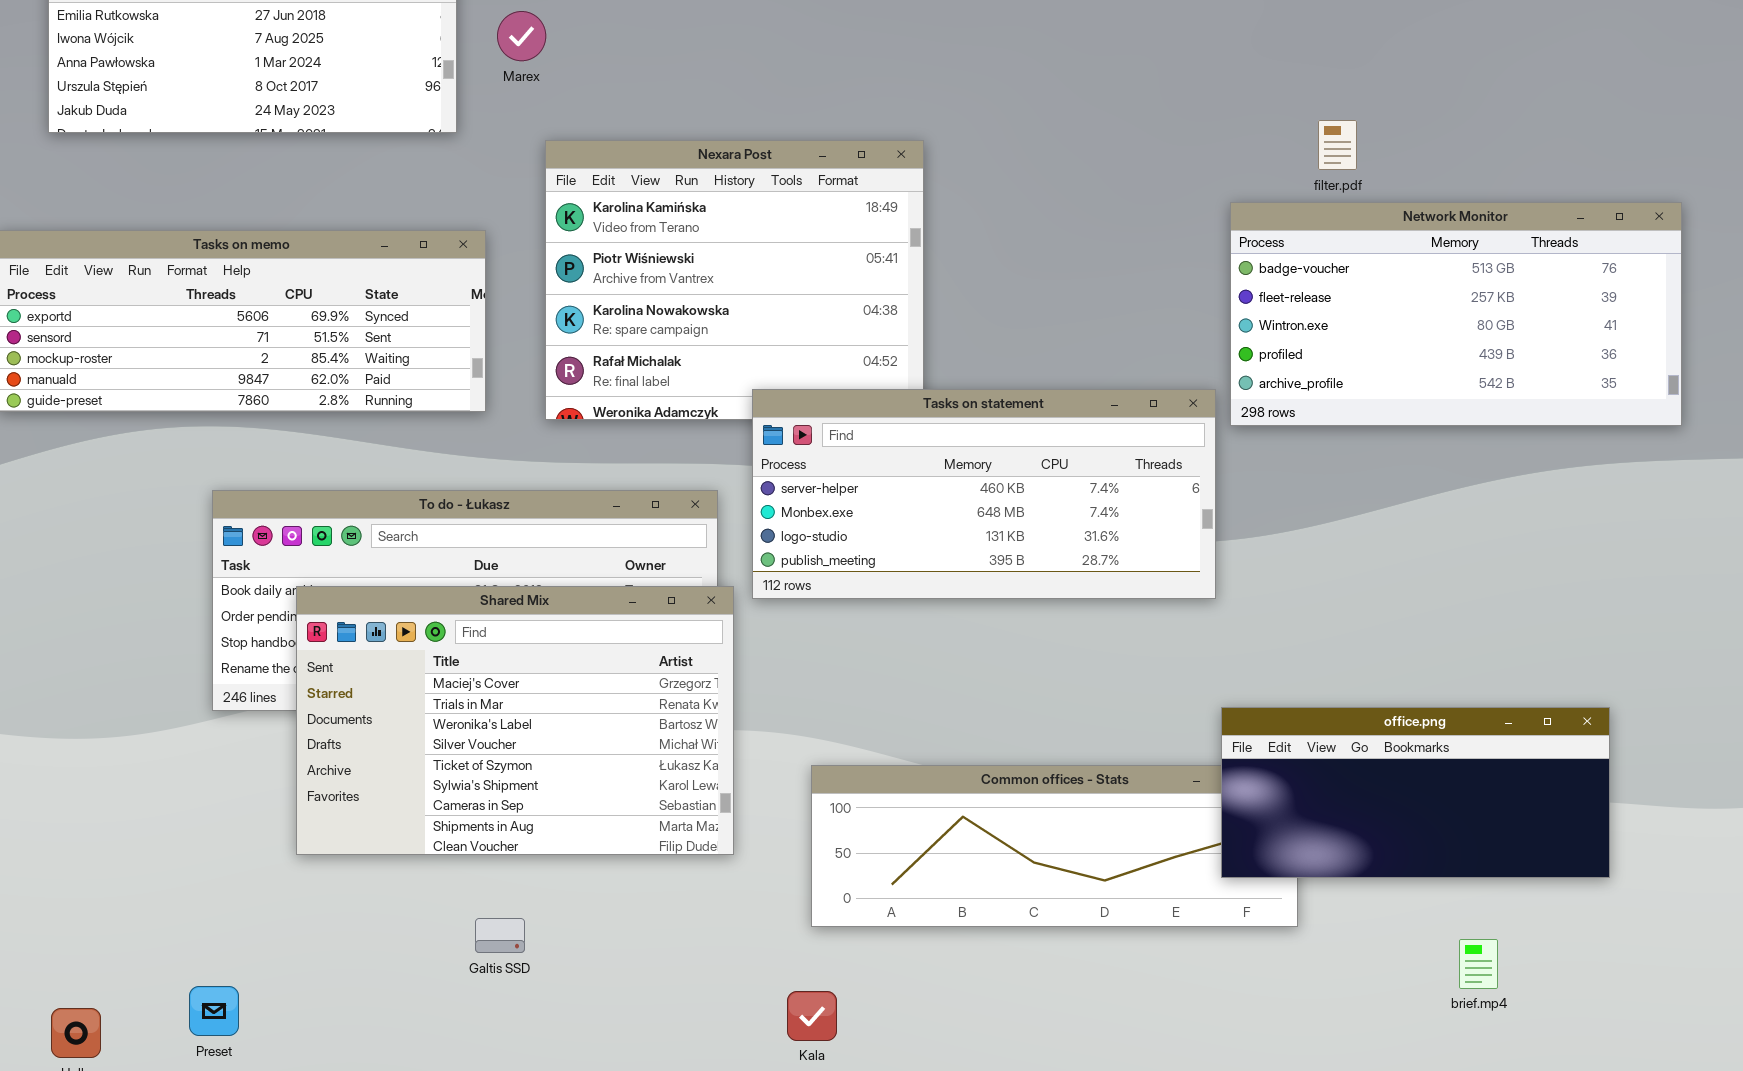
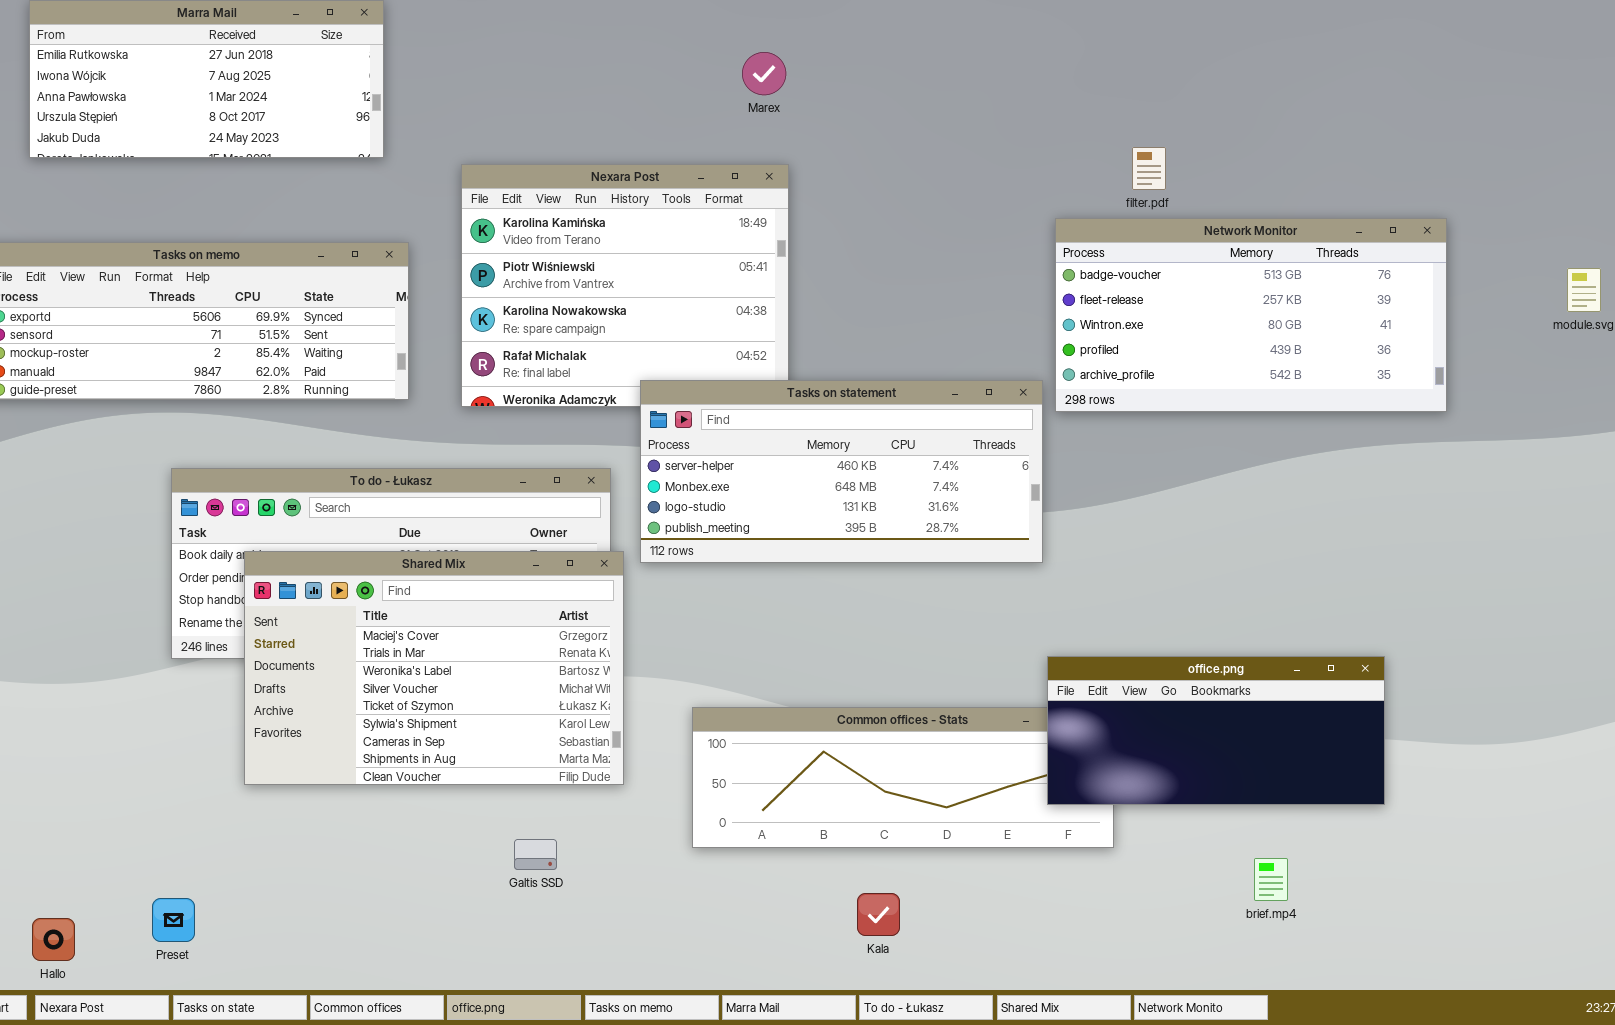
Marex: [497,11,546,61] -> [742,52,786,95], moved
Galtis SSD: [475,918,525,953] -> [514,839,557,870], moved
Kala: [787,991,837,1041] -> [857,893,900,936], moved

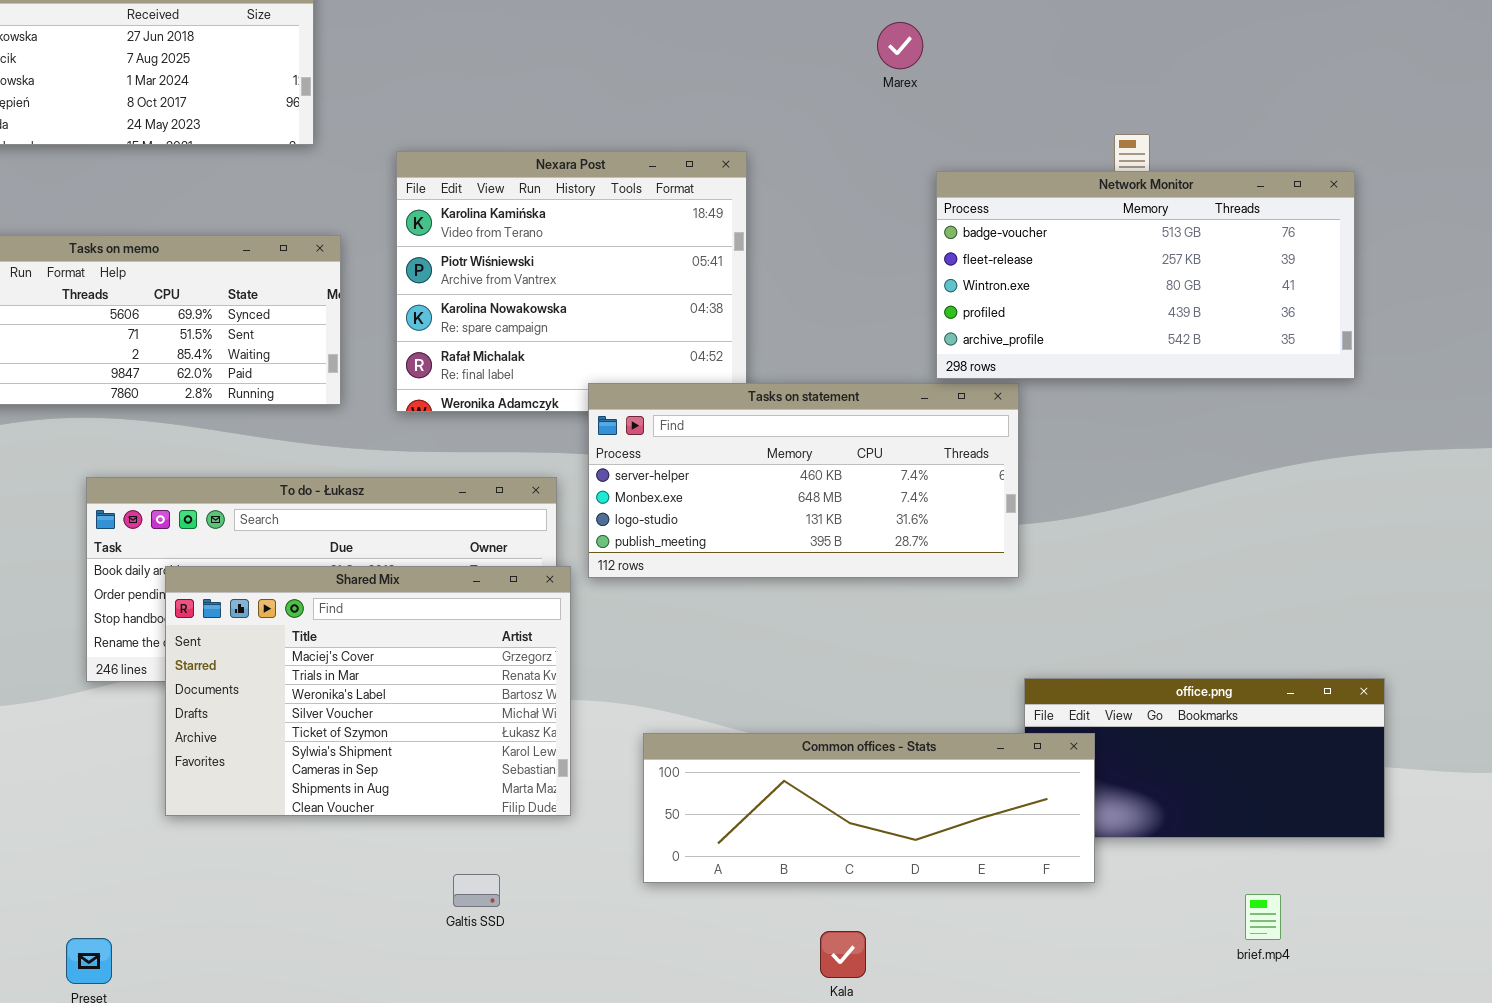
Marex: [742,52,786,95] -> [877,22,923,69], moved
Network Monitor: [1055,218,1447,412] -> [936,171,1355,379], moved
Common offices - Stats: [692,707,1114,848] -> [643,733,1095,883], raised

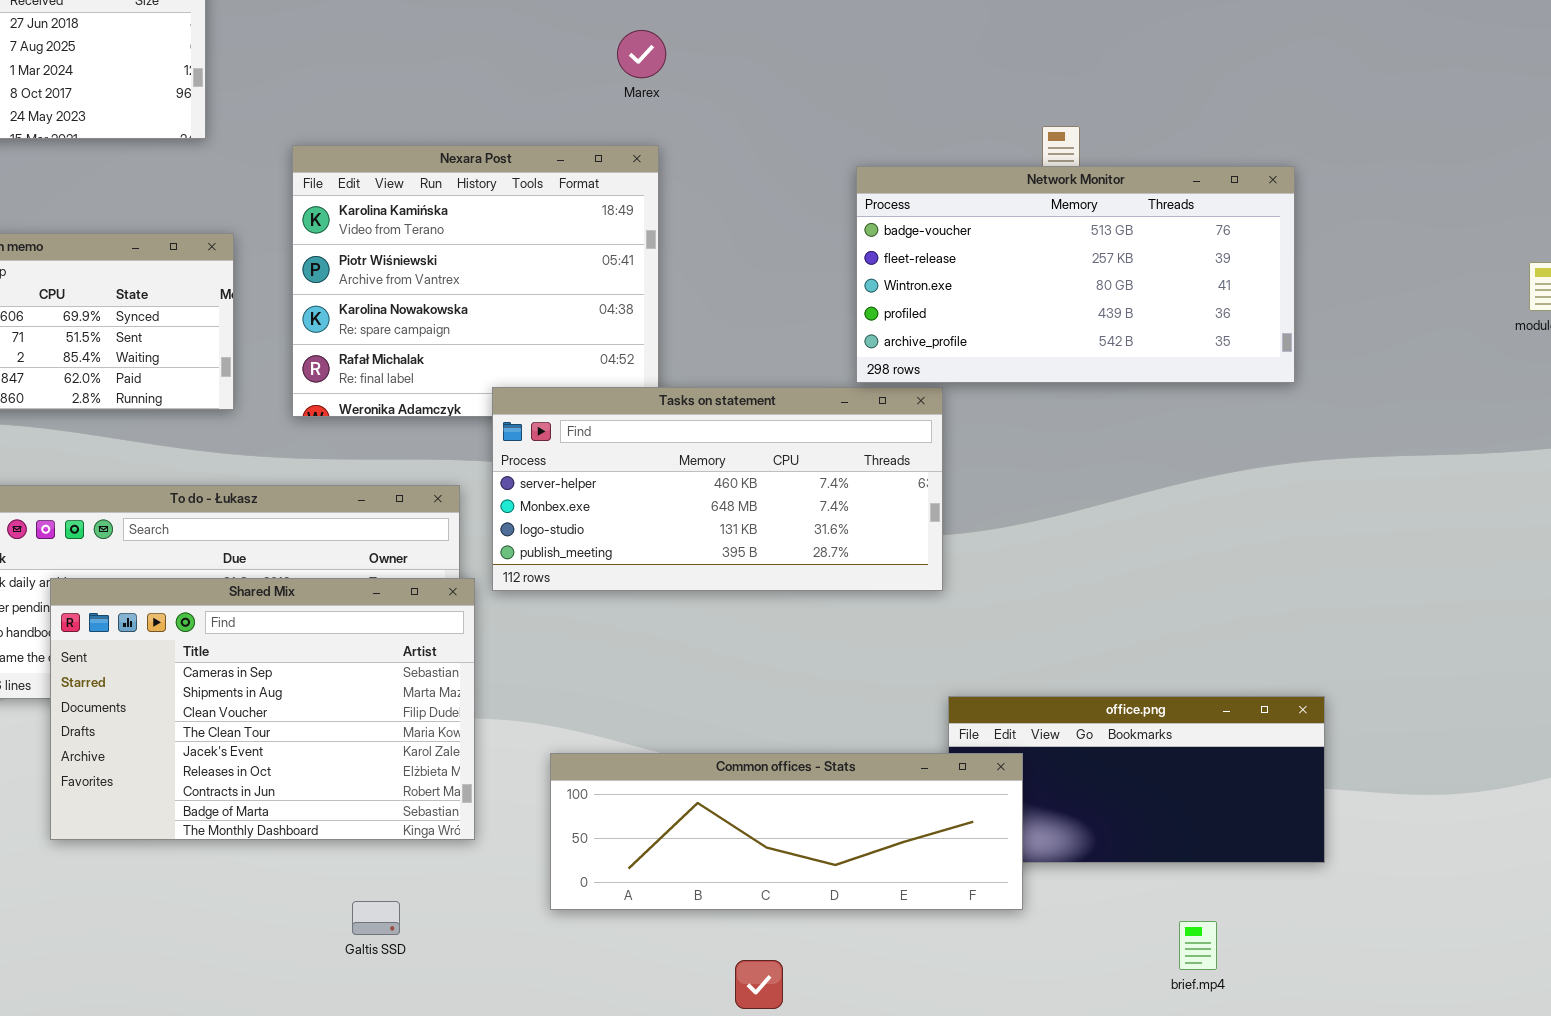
Marex: [877,22,923,69] -> [617,30,666,78], moved
Shared Mix: [165,566,571,816] -> [50,578,475,840], scrolled down 6 rows

